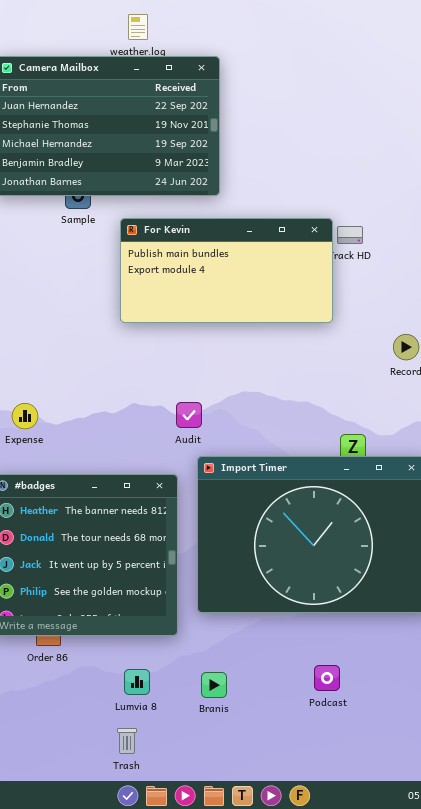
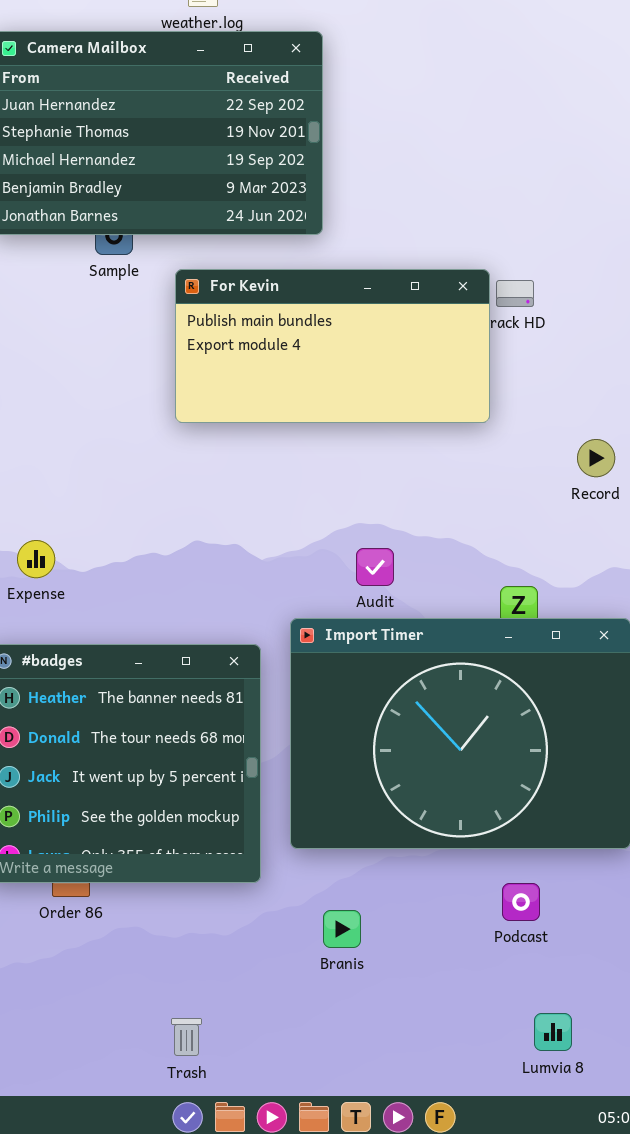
Audit: [176,402,202,428] -> [356,548,394,586], moved
Podcast: [314,665,340,691] -> [502,883,540,921], moved
Lumvia 8: [124,669,150,695] -> [534,1013,572,1051], moved
Branis: [201,672,227,698] -> [323,910,361,948], moved

